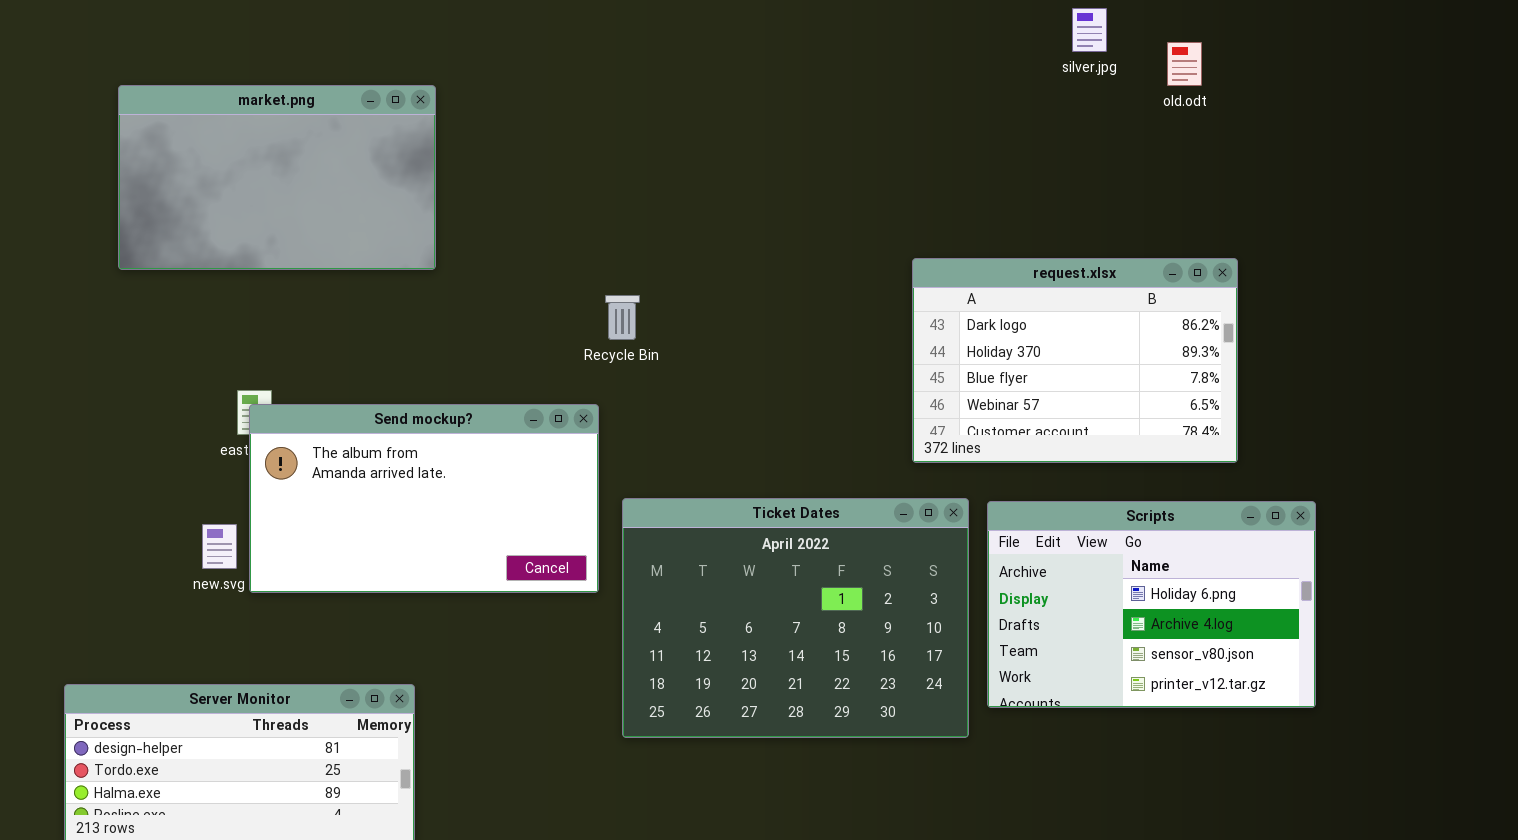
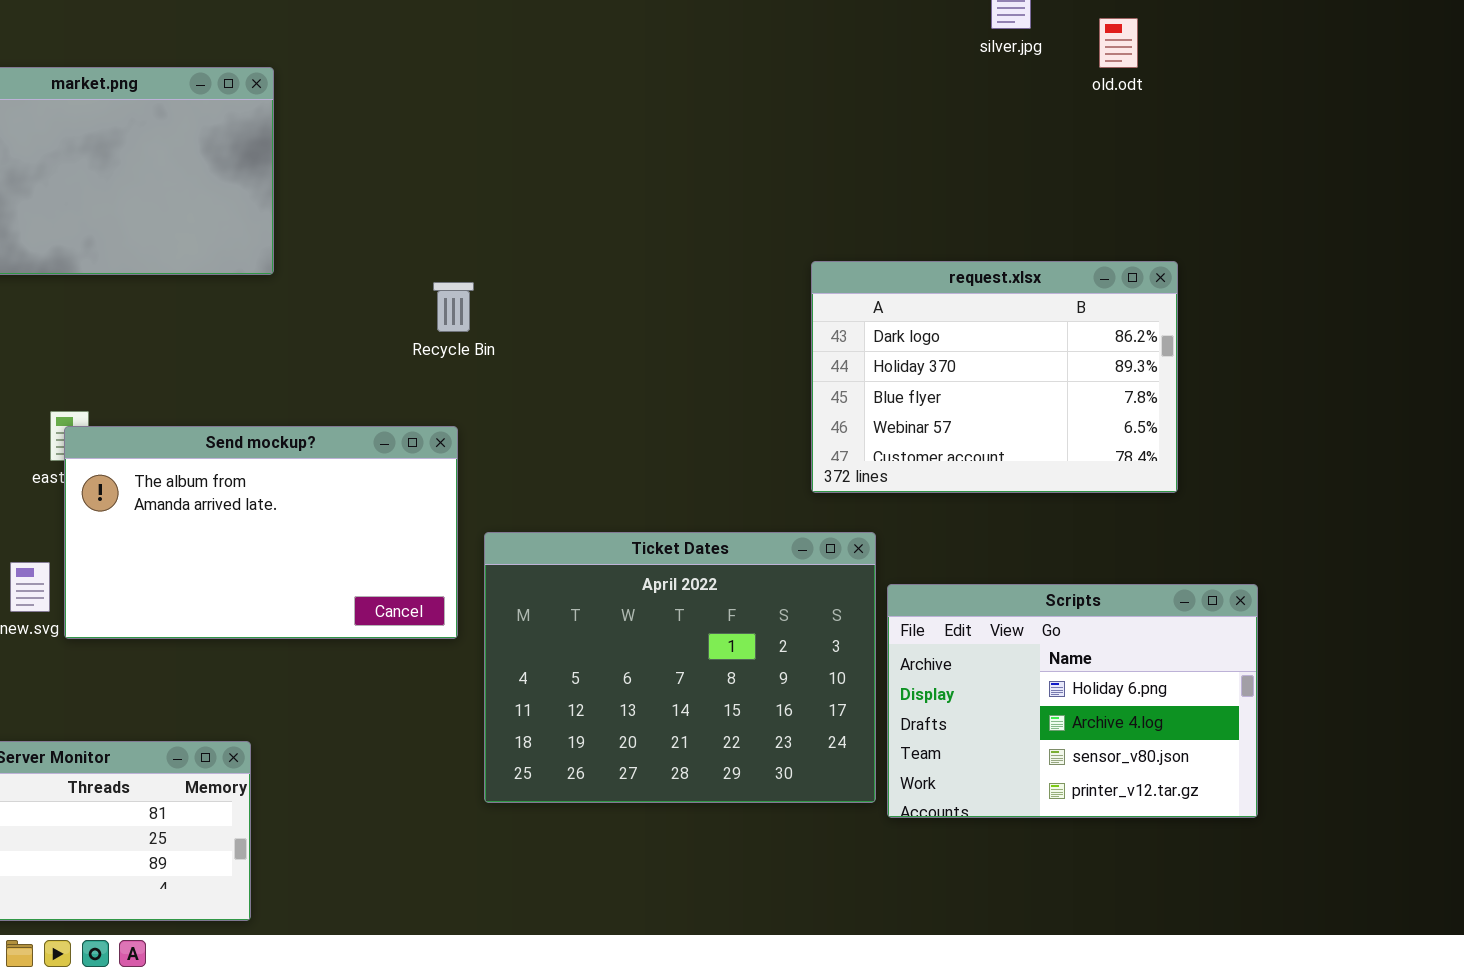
Recycle Bin: [605,295,640,340] -> [433,282,474,332], moved
Scripts: [987,501,1316,708] -> [887,584,1258,818], moved

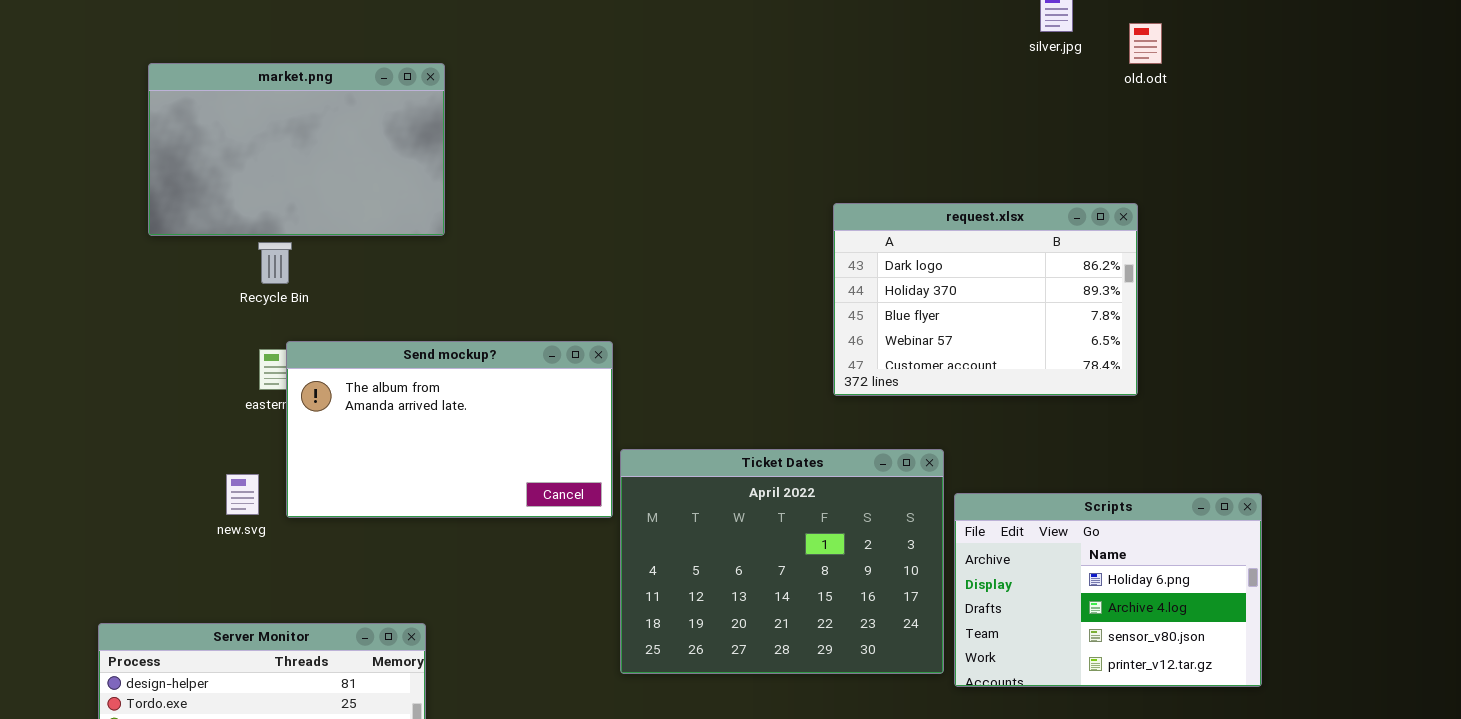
request.xlsx: [811,261,1178,493] -> [833,203,1138,396], moved
Recycle Bin: [433,282,474,332] -> [258,242,292,284], moved
Send mockup?: [64,426,458,639] -> [286,341,613,518], moved

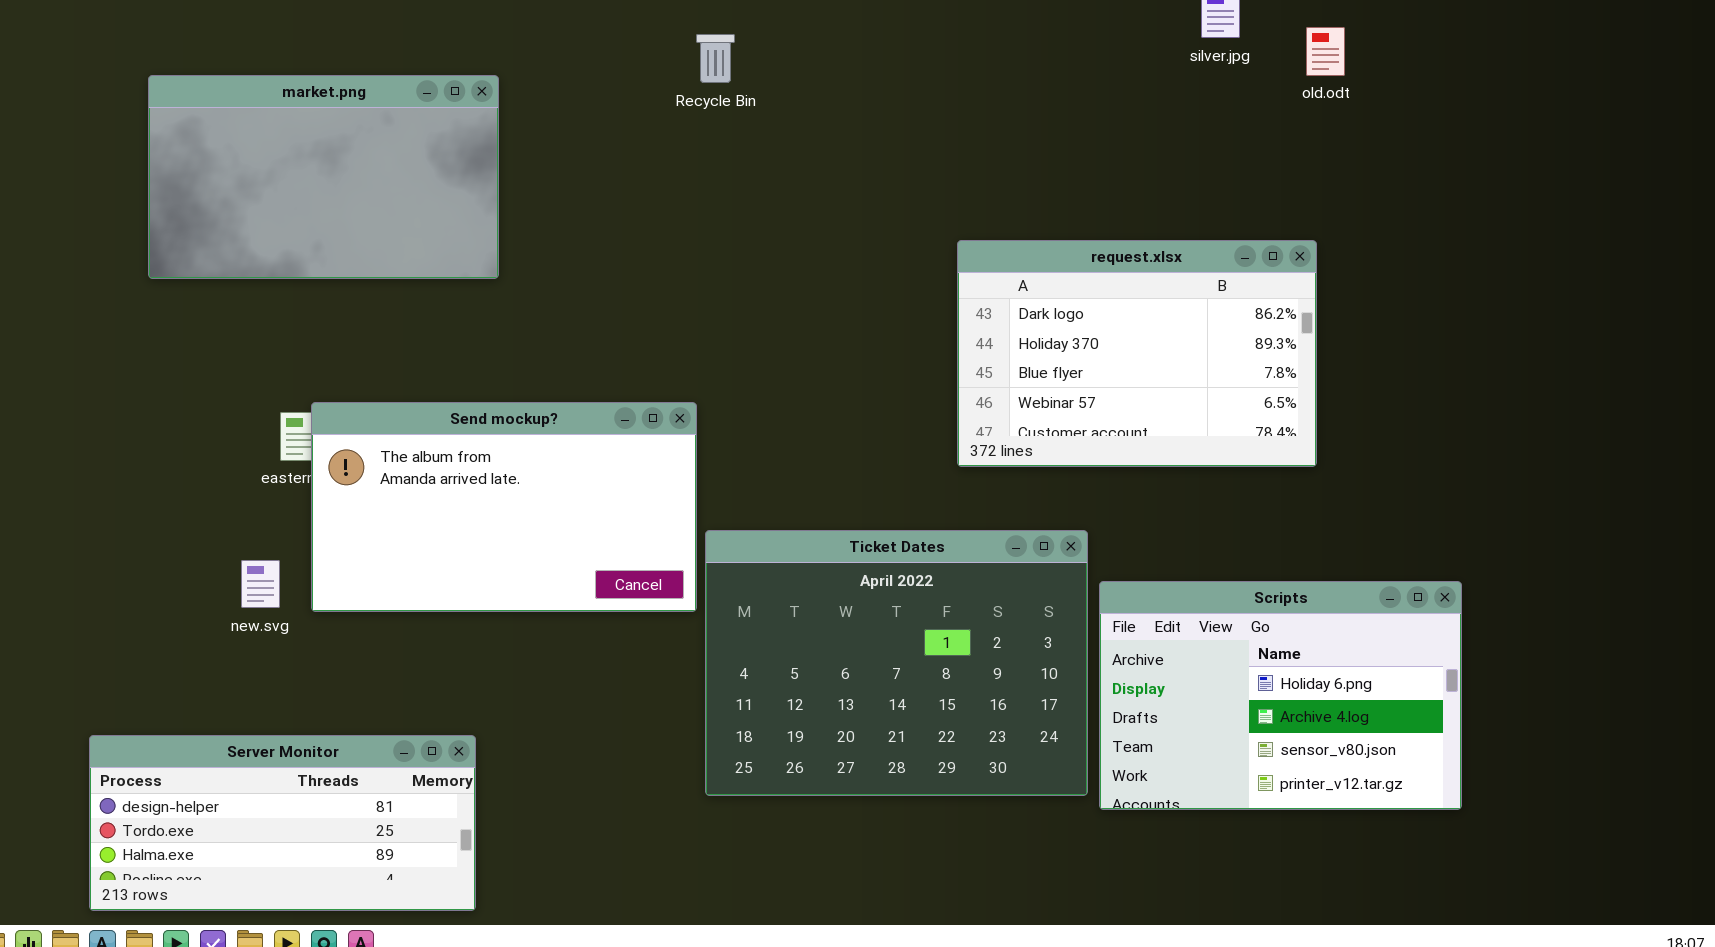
Recycle Bin: [258,242,292,284] -> [696,34,735,83], moved

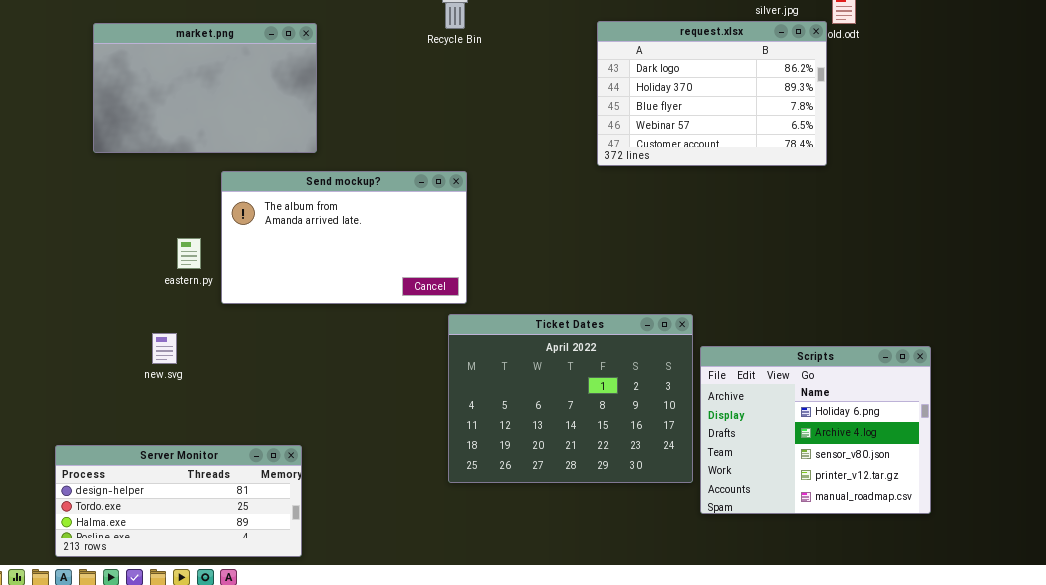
request.xlsx: [957,240,1317,467] -> [597,21,827,166], moved
Send mockup?: [311,402,697,612] -> [221,171,467,304], moved
Scripts: [1099,581,1462,810] -> [700,346,931,514], resized

